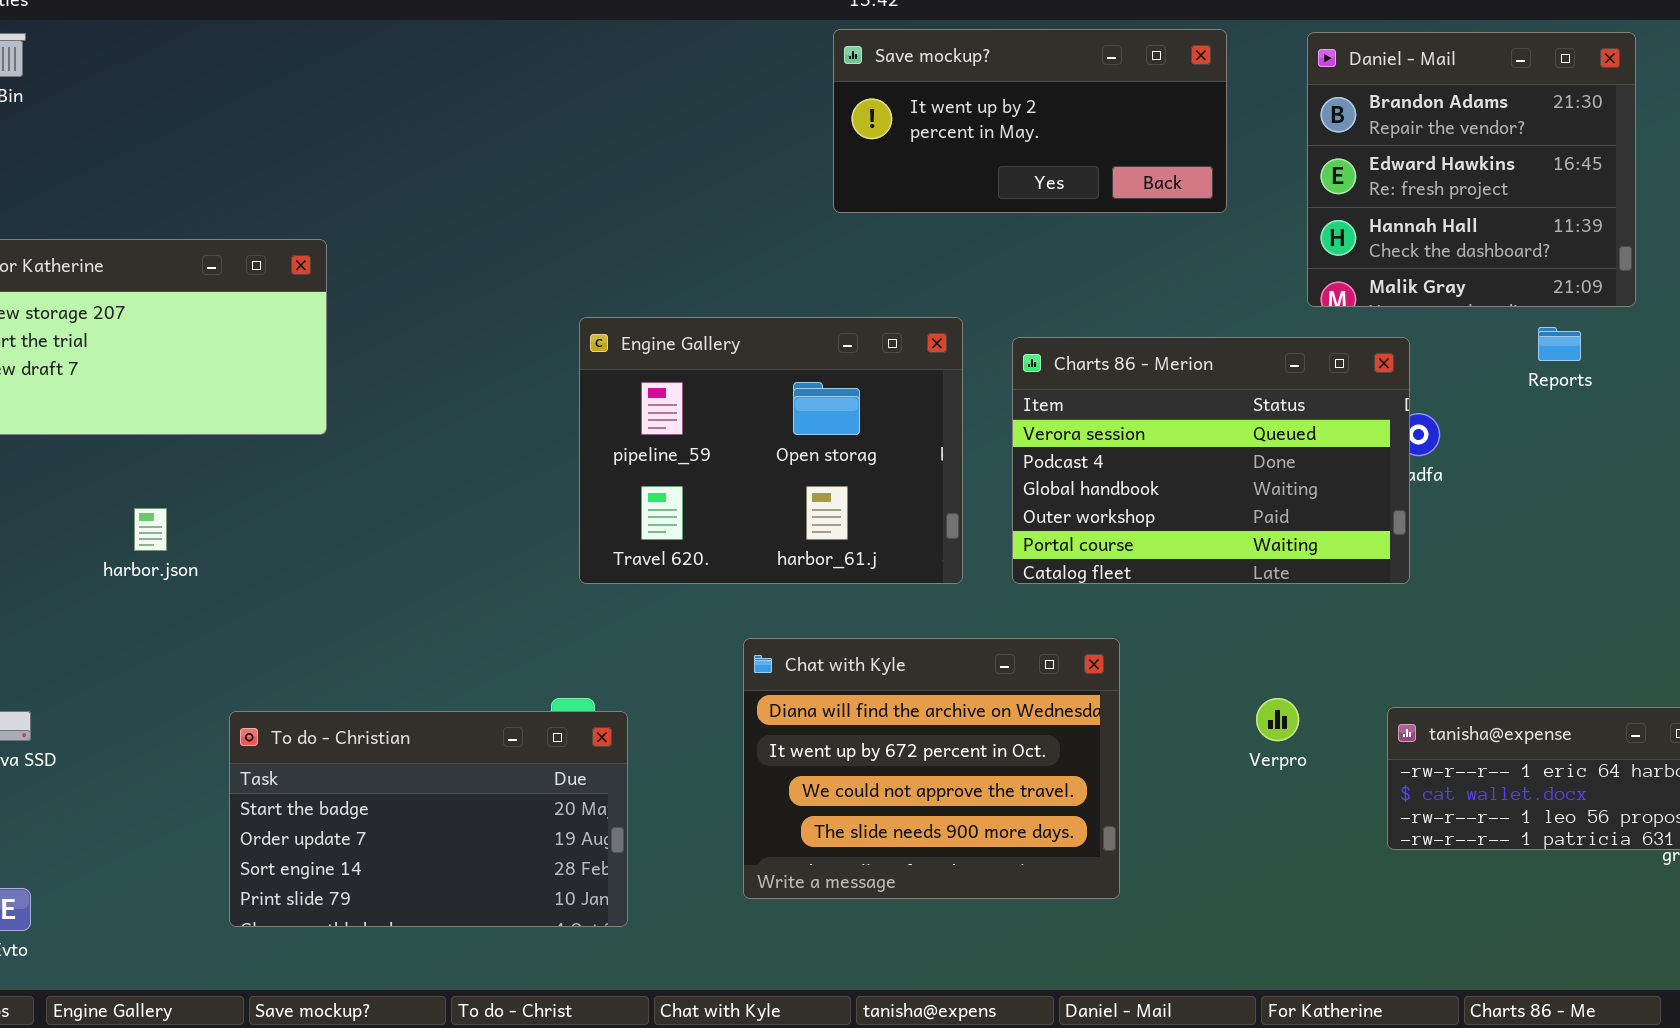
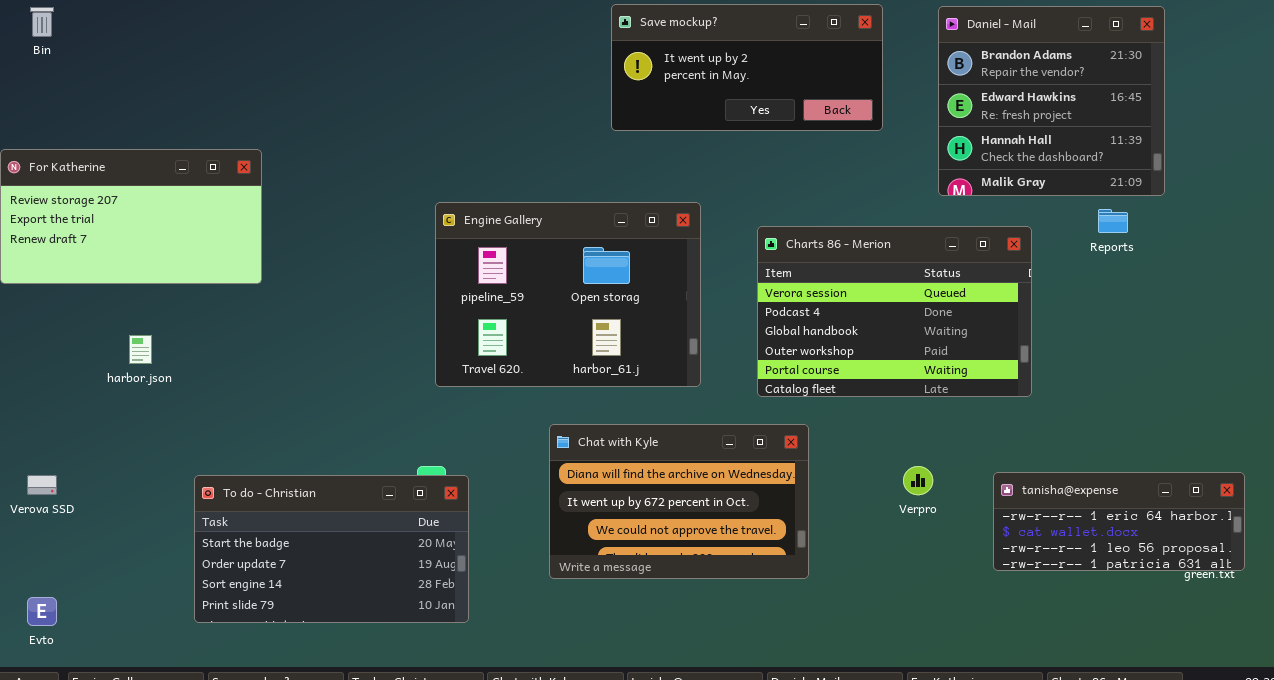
Charts 86 - Merion: [1012,337,1410,584] -> [757,226,1032,397], moved
Chat with Kyle: [743,638,1120,899] -> [549,424,809,579], resized

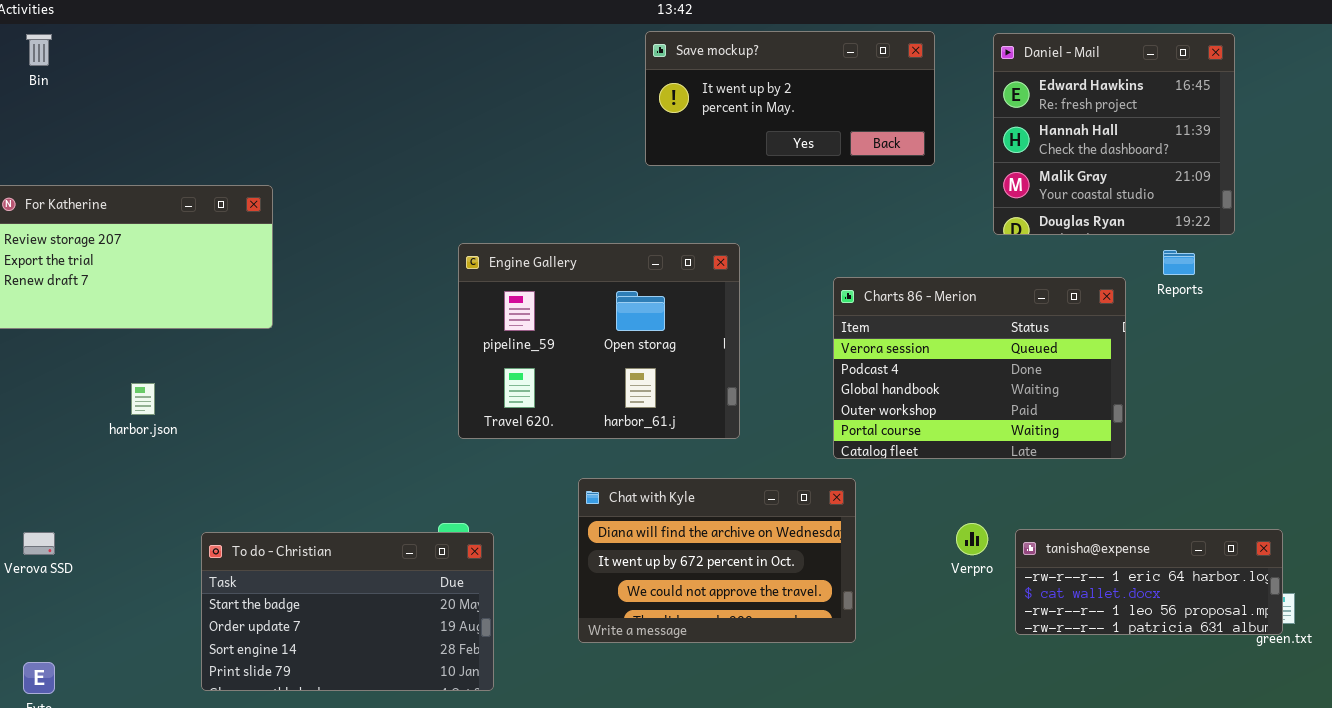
Daniel - Mail: [938,6,1165,196] -> [993,33,1235,235], scrolled down 1 row
Charts 86 - Merion: [757,226,1032,397] -> [833,277,1126,459], moved
tanisha@expense: [993,472,1245,571] -> [1015,529,1283,635], moved

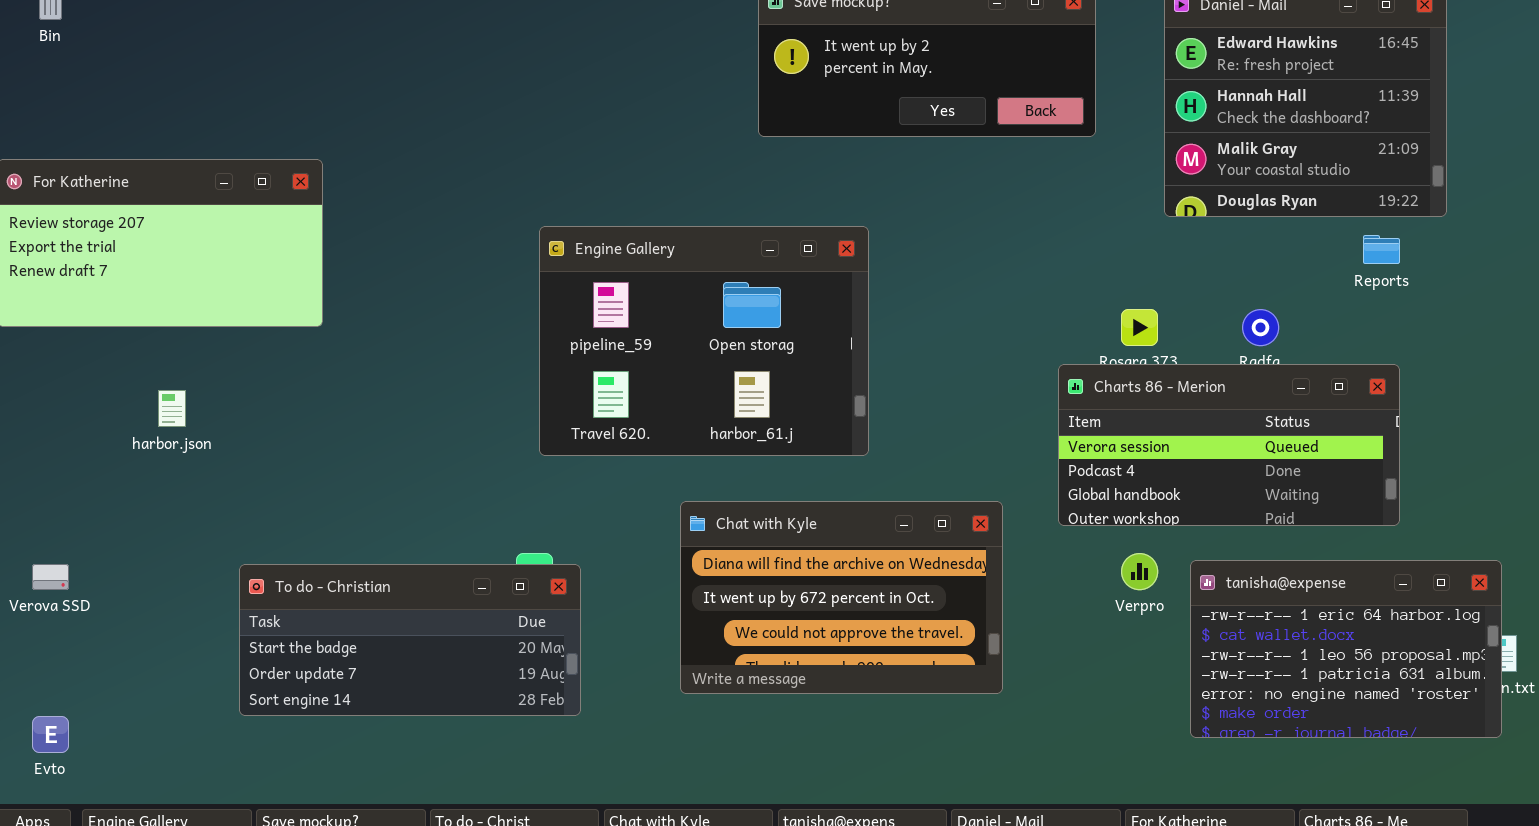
Charts 86 - Merion: [833,277,1126,459] -> [1058,364,1400,526], moved, resized
tanisha@expense: [1015,529,1283,635] -> [1190,560,1502,738], resized
To do - Christian: [201,532,494,691] -> [239,564,581,716], resized

